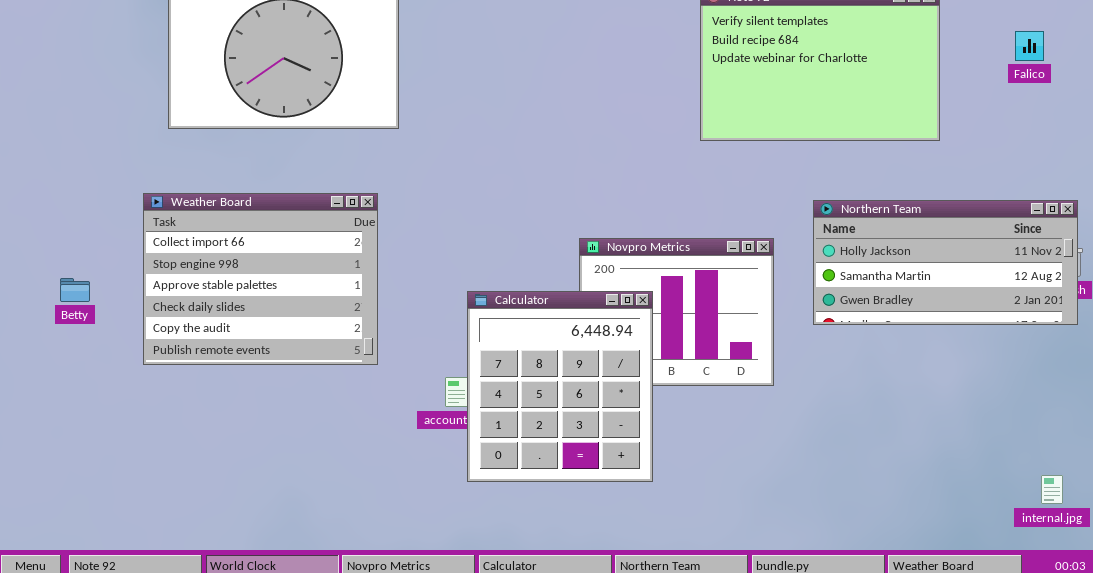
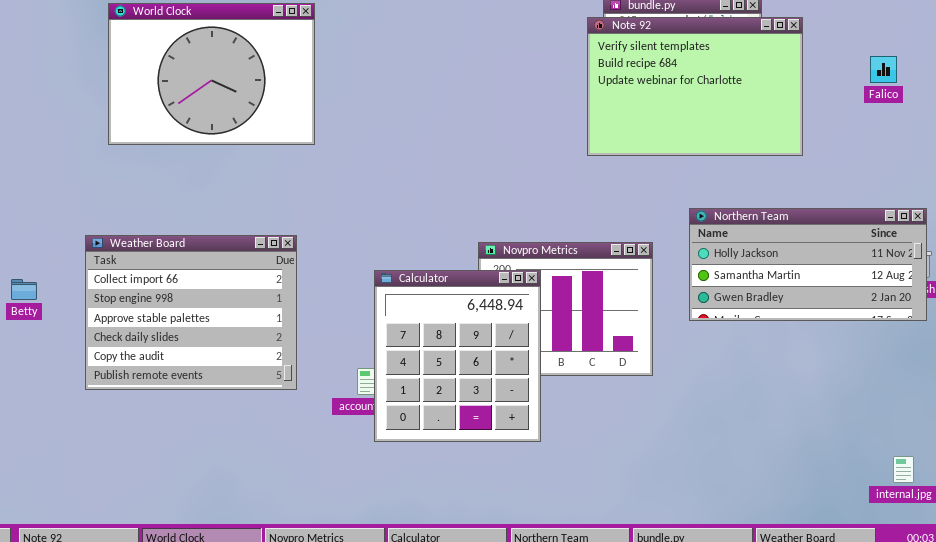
Weather Board: [143,193,378,365] -> [85,235,297,390], moved
Calculator: [467,291,653,482] -> [374,270,541,442], moved

